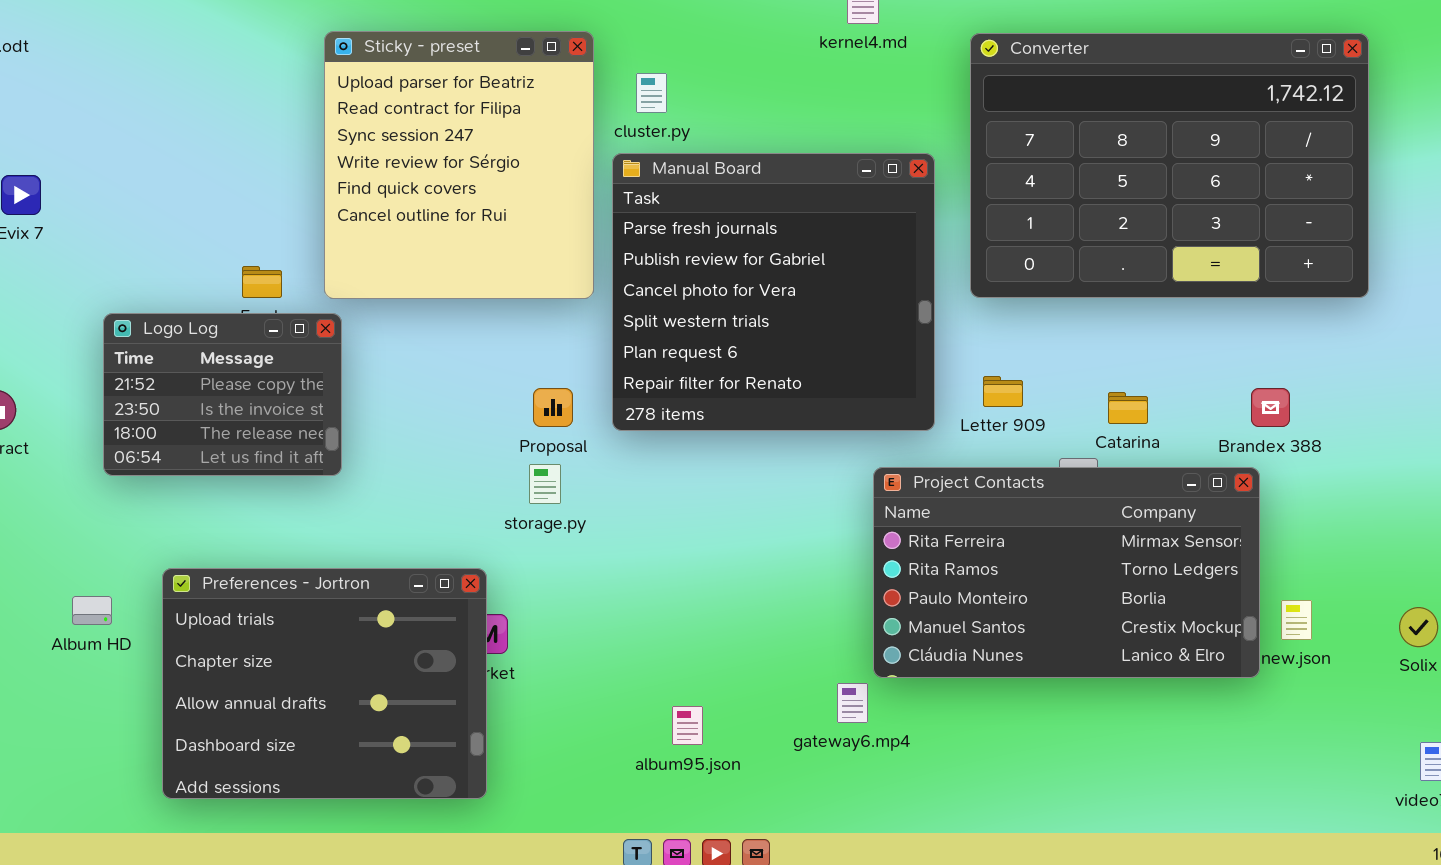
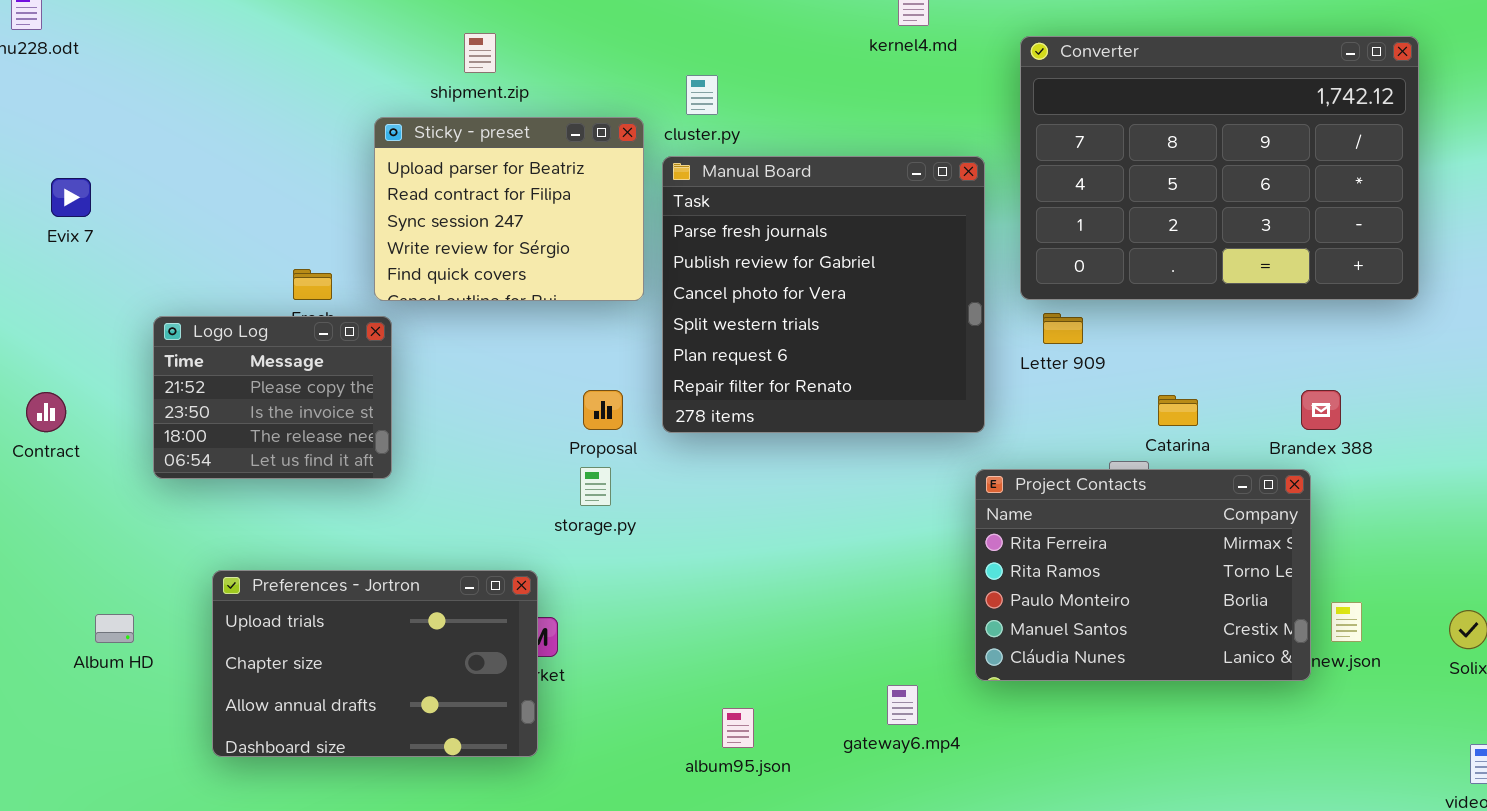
Sticky - preset: [324,31,594,299] -> [374,117,644,301], resized
Letter 909: [983,376,1023,407] -> [1043,313,1083,344], moved
Project Contacts: [873,467,1260,678] -> [975,469,1311,681], resized
Preferences - Jortron: [162,568,487,799] -> [212,570,538,757], resized
Album HD: [72,596,112,625] -> [95,614,134,643], moved

